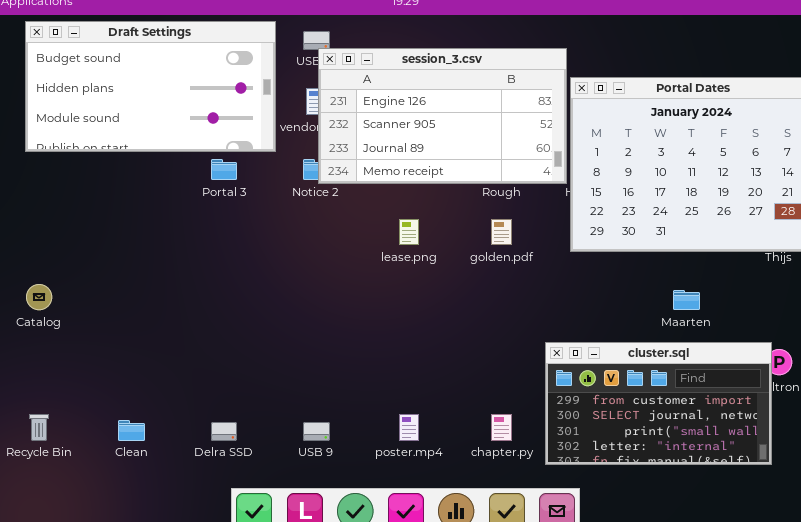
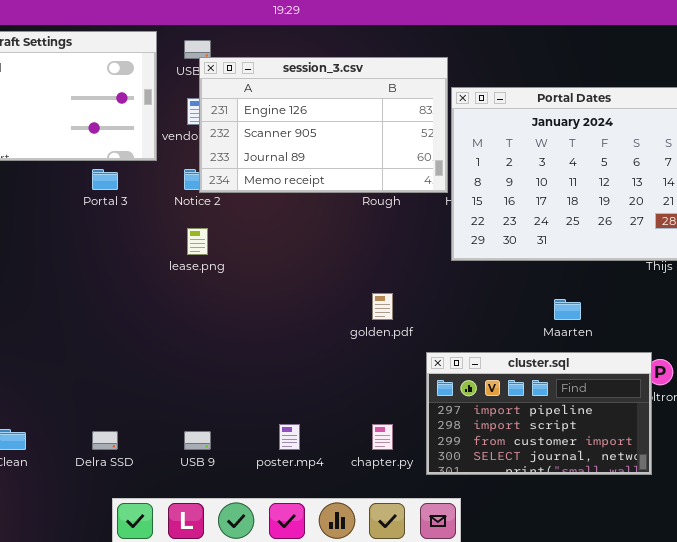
lease.png: [399,219,419,245] -> [187,228,208,255], moved
golden.pdf: [491,219,512,245] -> [372,293,393,320], moved
cluster.sql: [545,342,772,465] -> [426,352,652,475], scrolled up 2 rows

